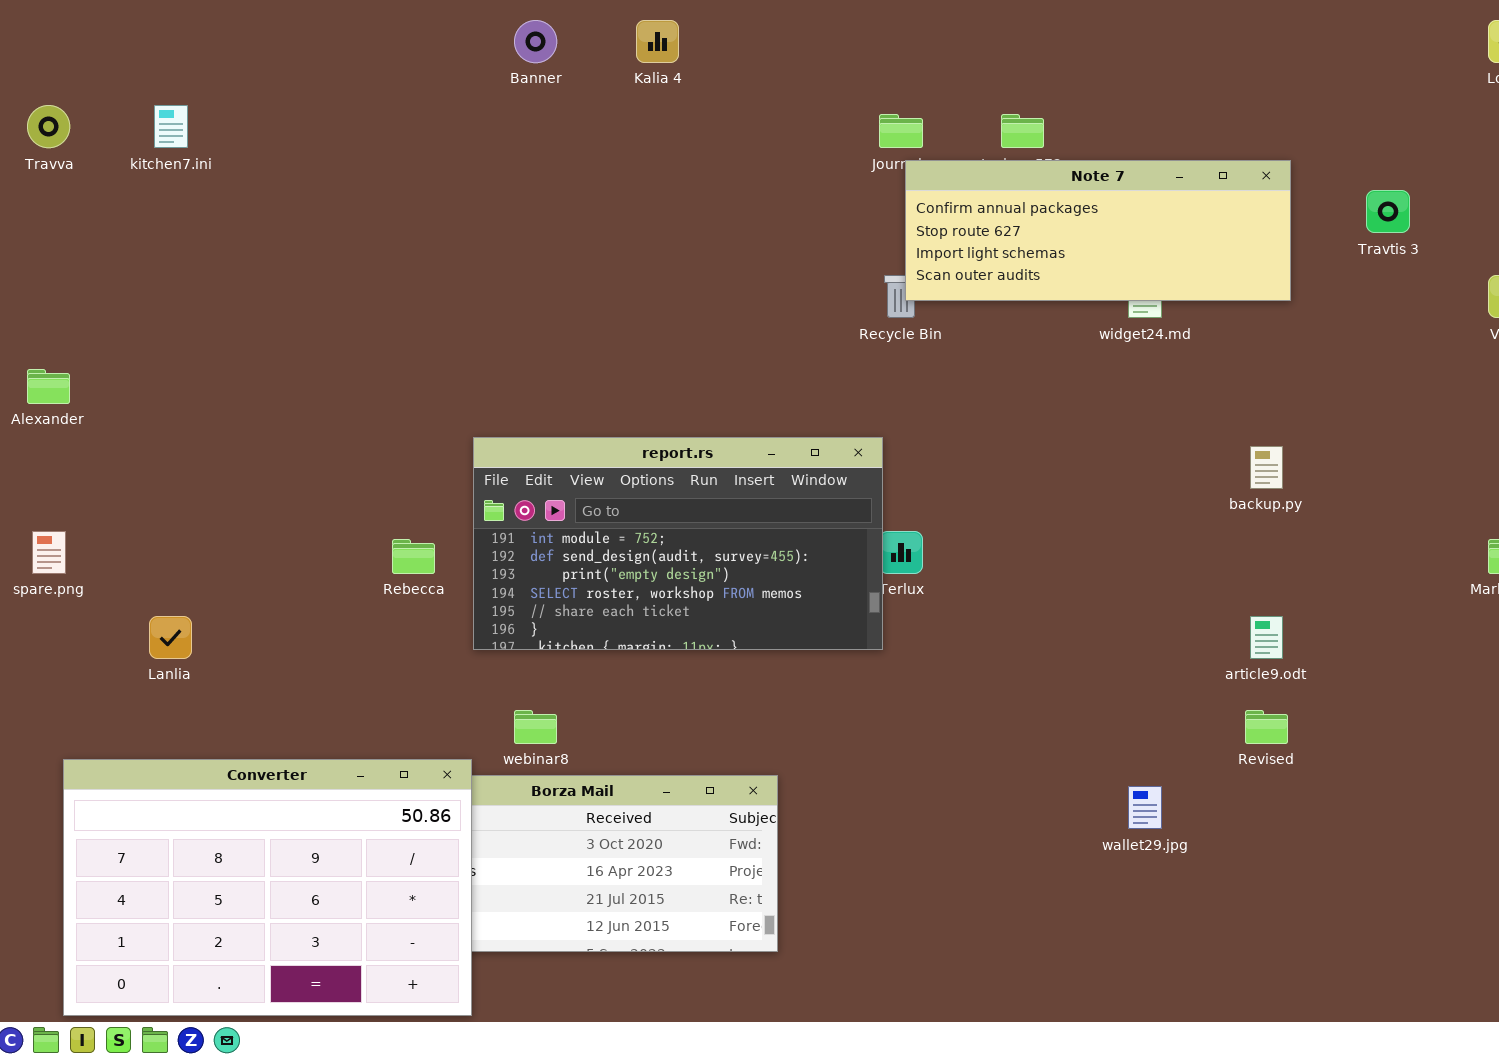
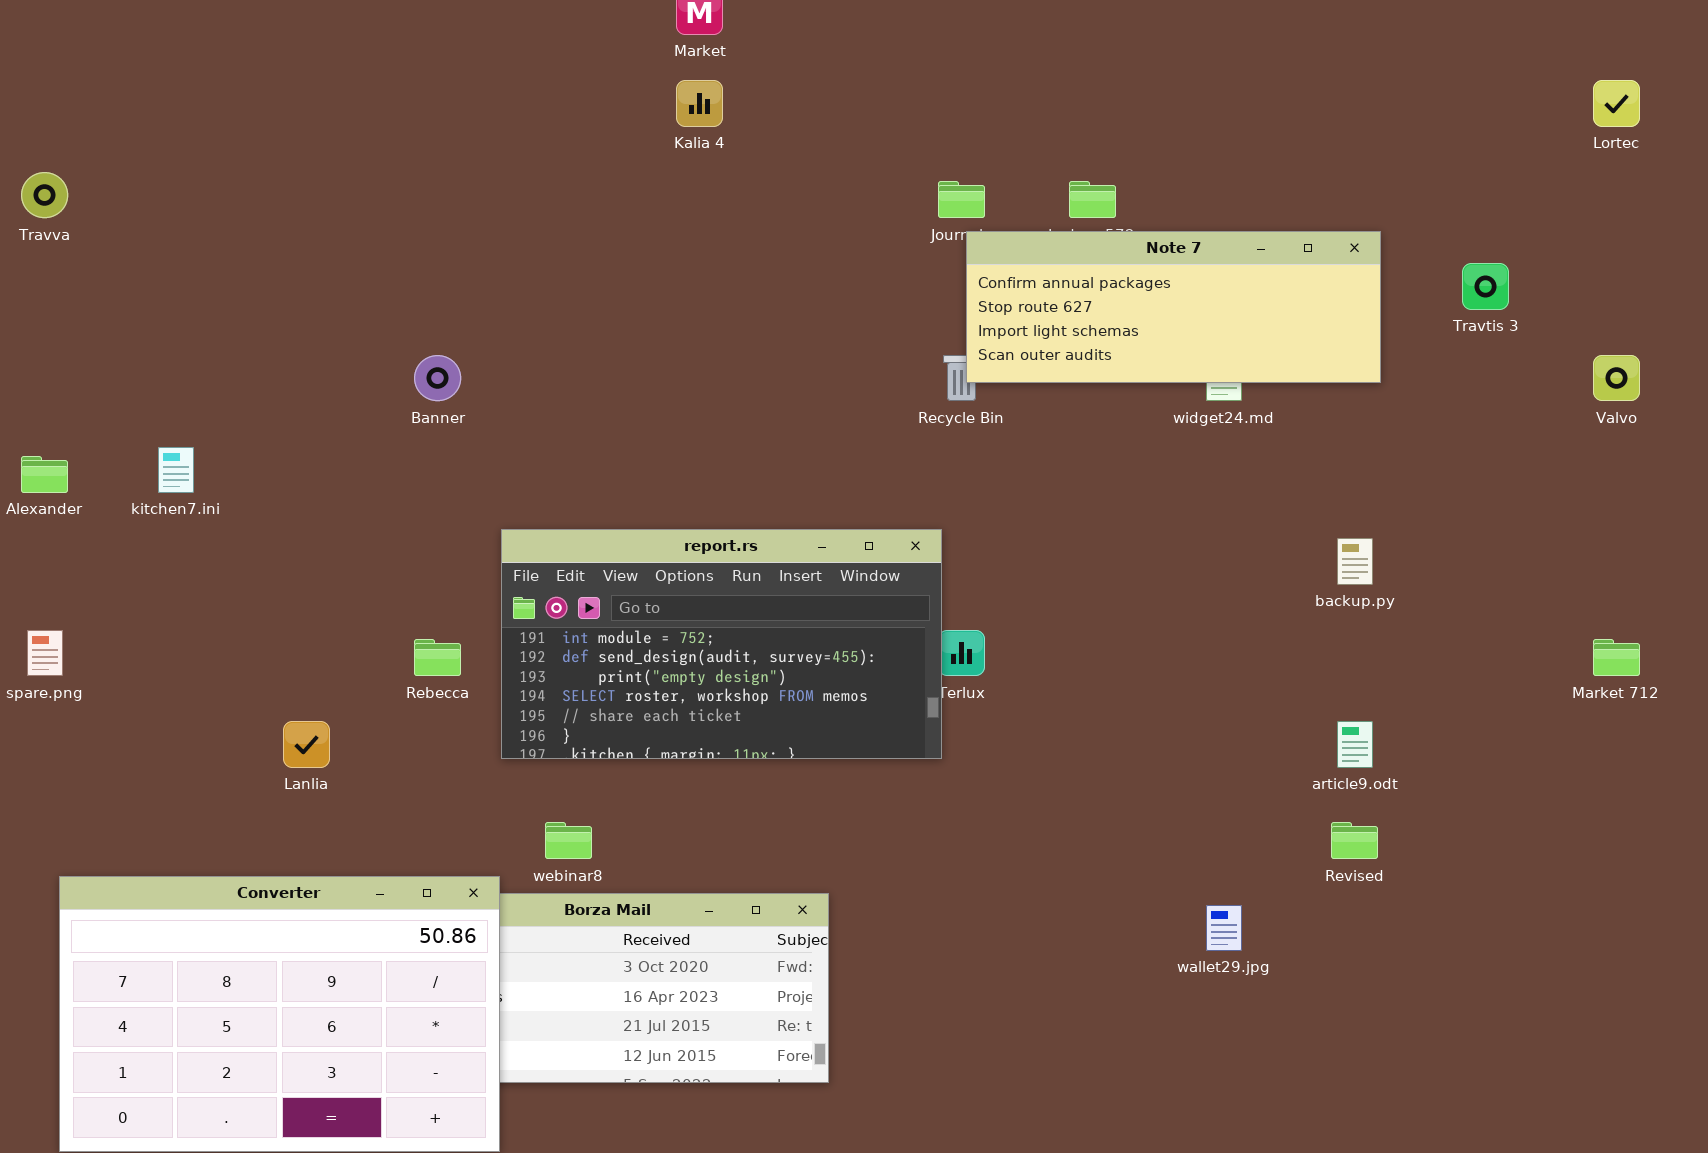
Banner: [514,20,557,63] -> [414,355,461,401], moved
kitchen7.ini: [154,105,188,148] -> [158,447,194,493], moved
Lanlia: [149,616,192,659] -> [283,721,330,768], moved

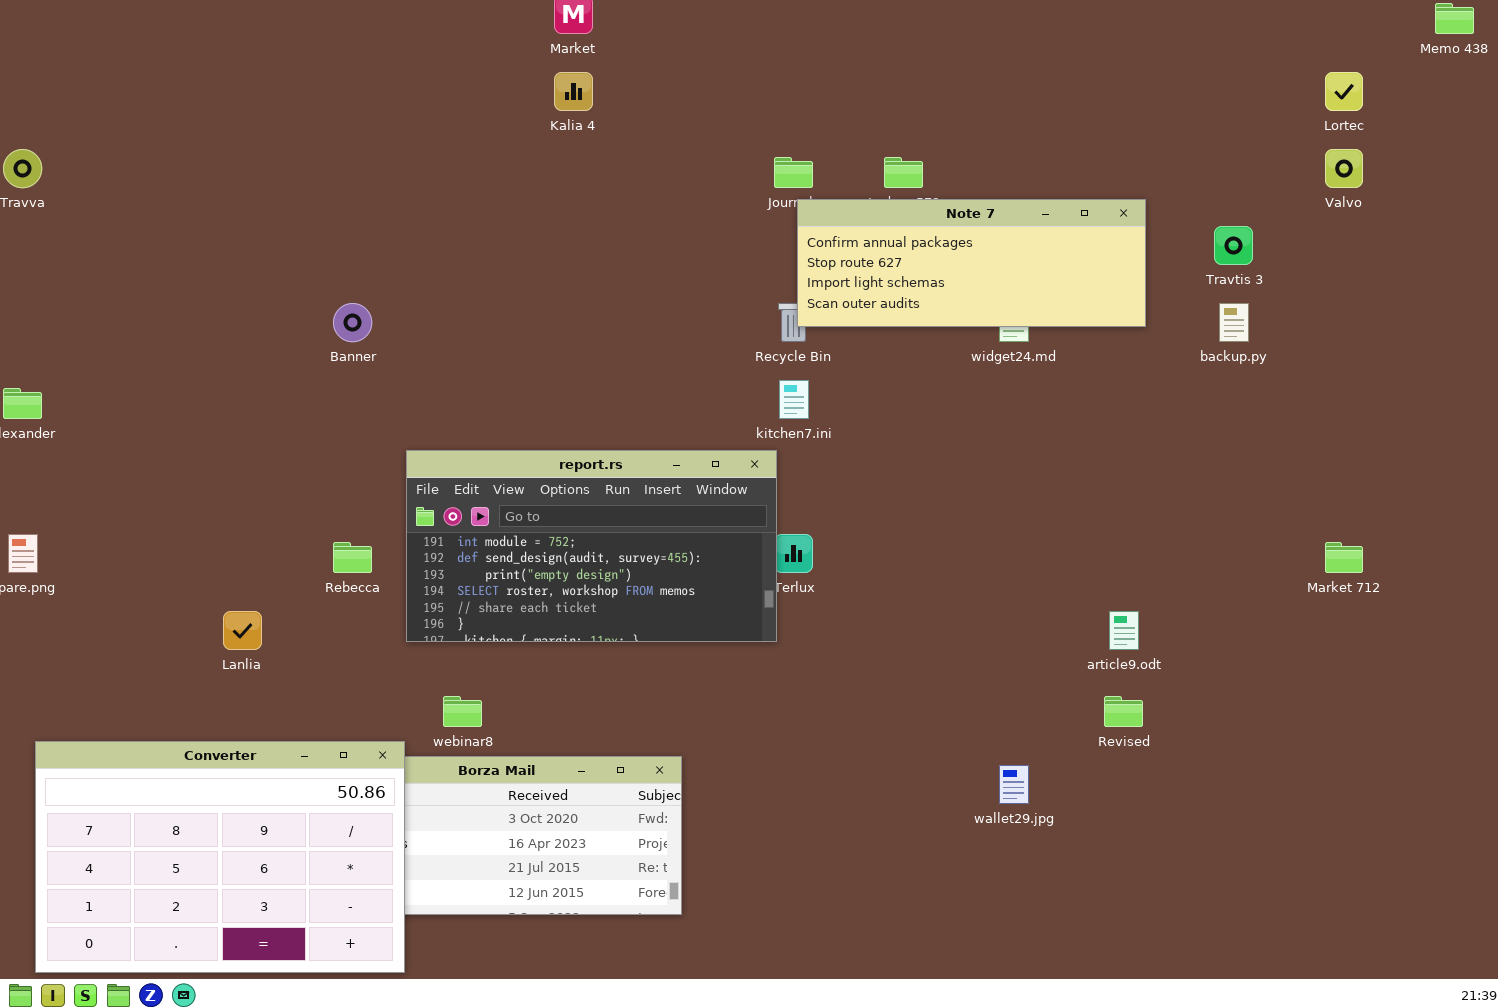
Valvo: [1593,355,1640,401] -> [1325,149,1363,188], moved
kitchen7.ini: [158,447,194,493] -> [779,380,809,419], moved
backup.py: [1337,538,1373,585] -> [1219,303,1249,342], moved

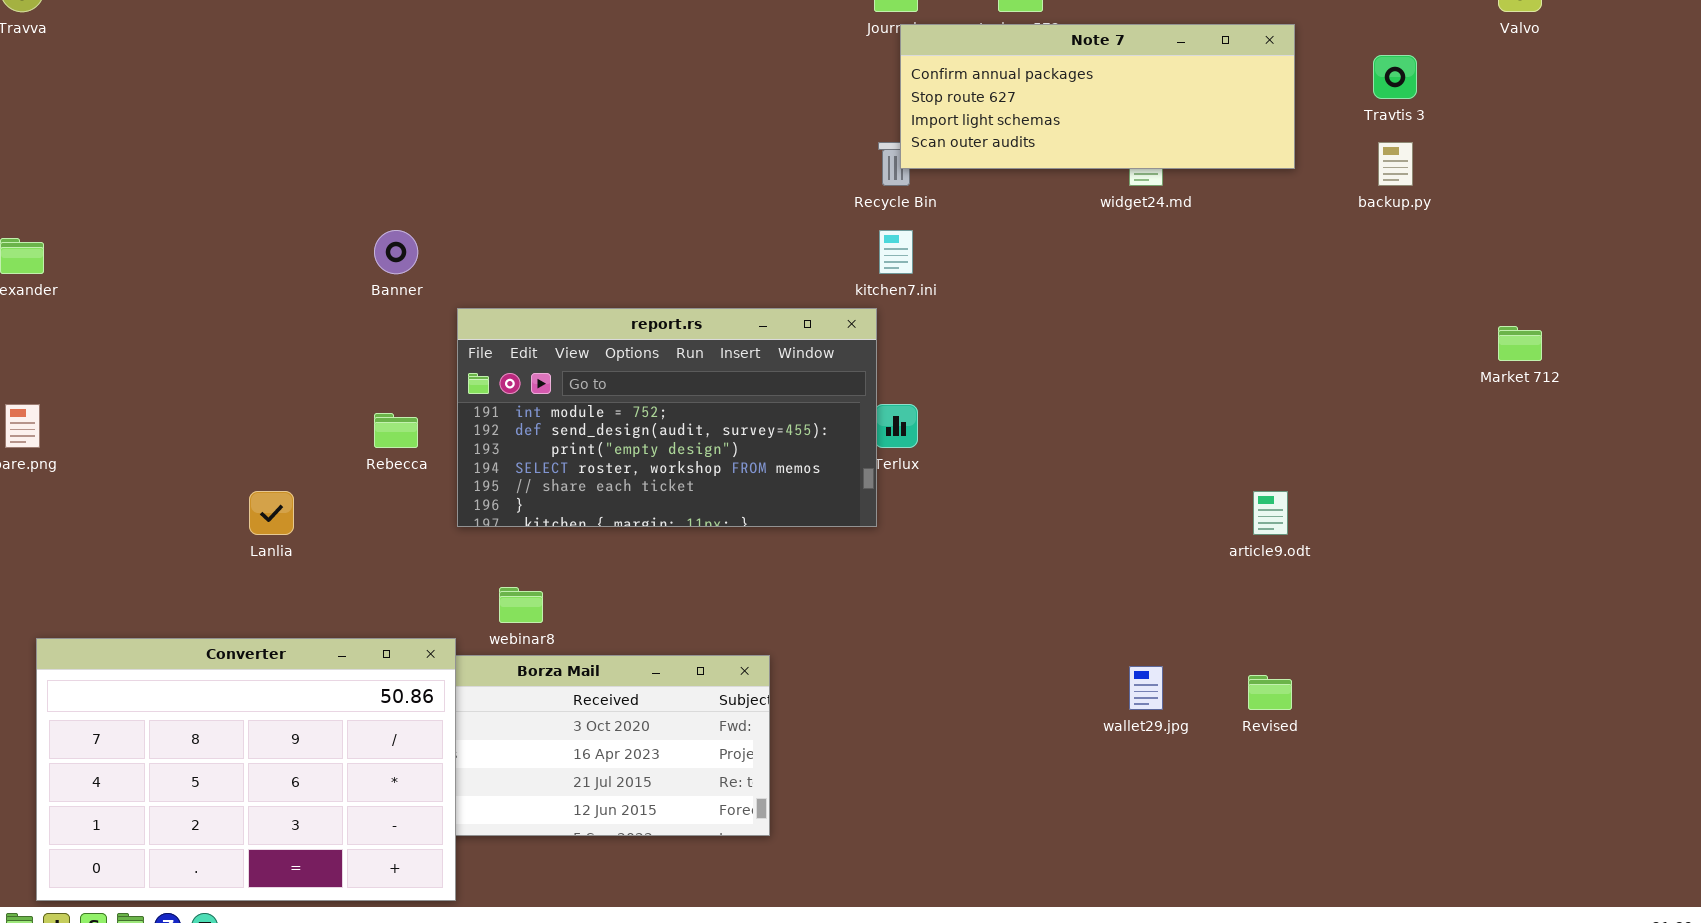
Banner: [333,303,372,342] -> [374,230,418,274], moved
Market 712: [1325,542,1363,573] -> [1498,326,1542,361], moved
Revised: [1104,696,1143,727] -> [1248,675,1292,710], moved

